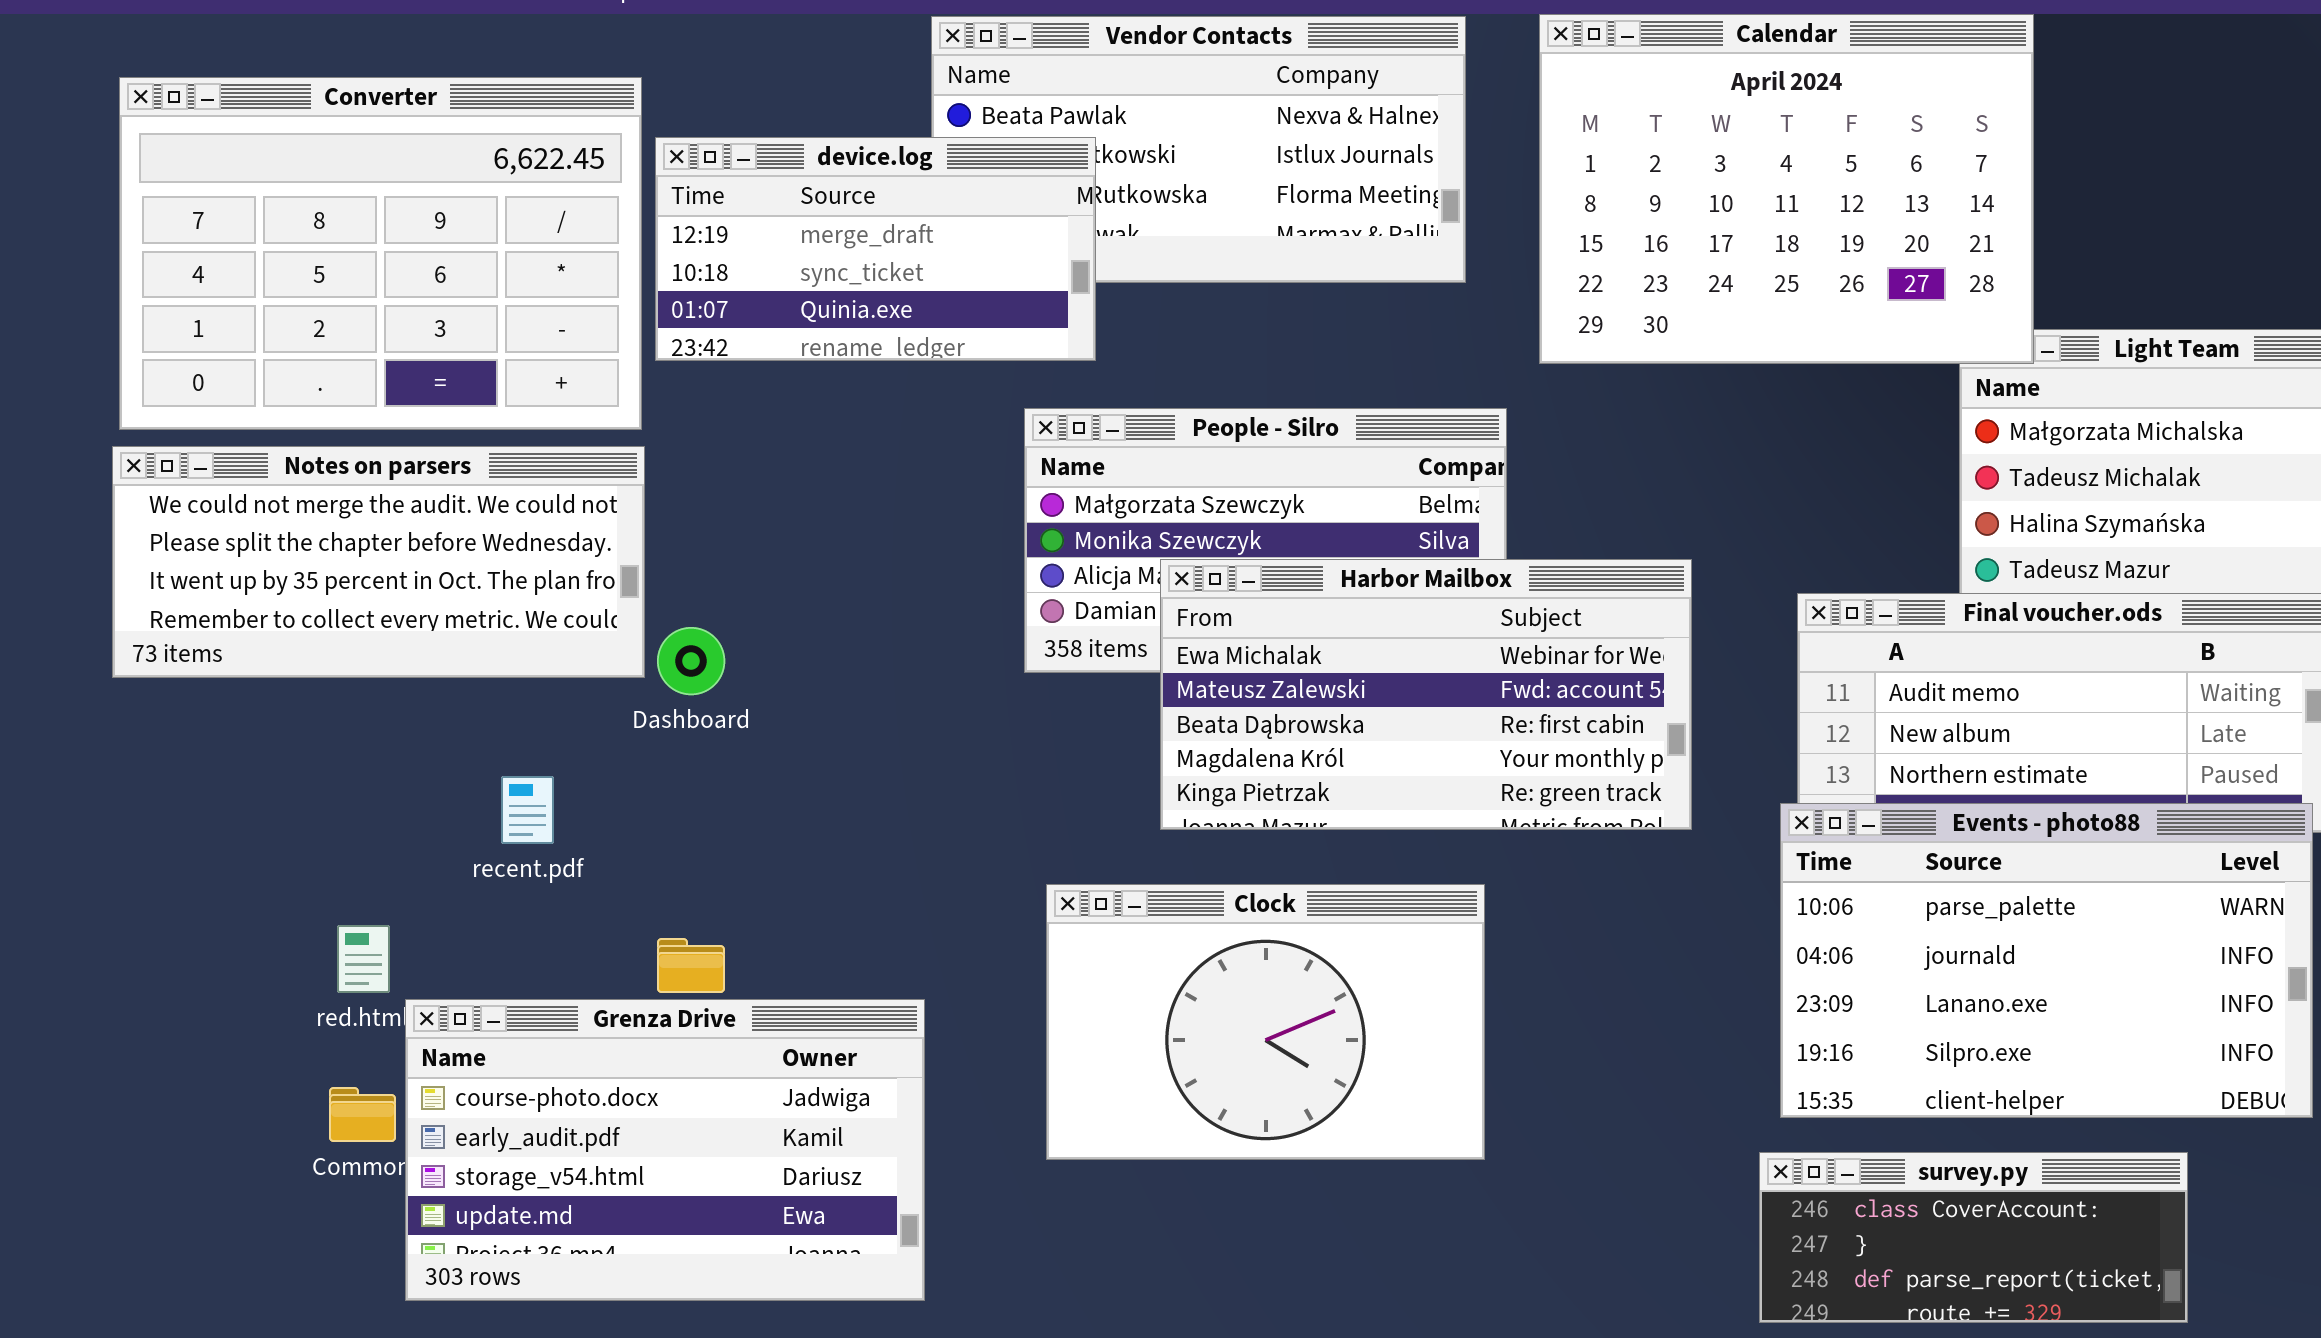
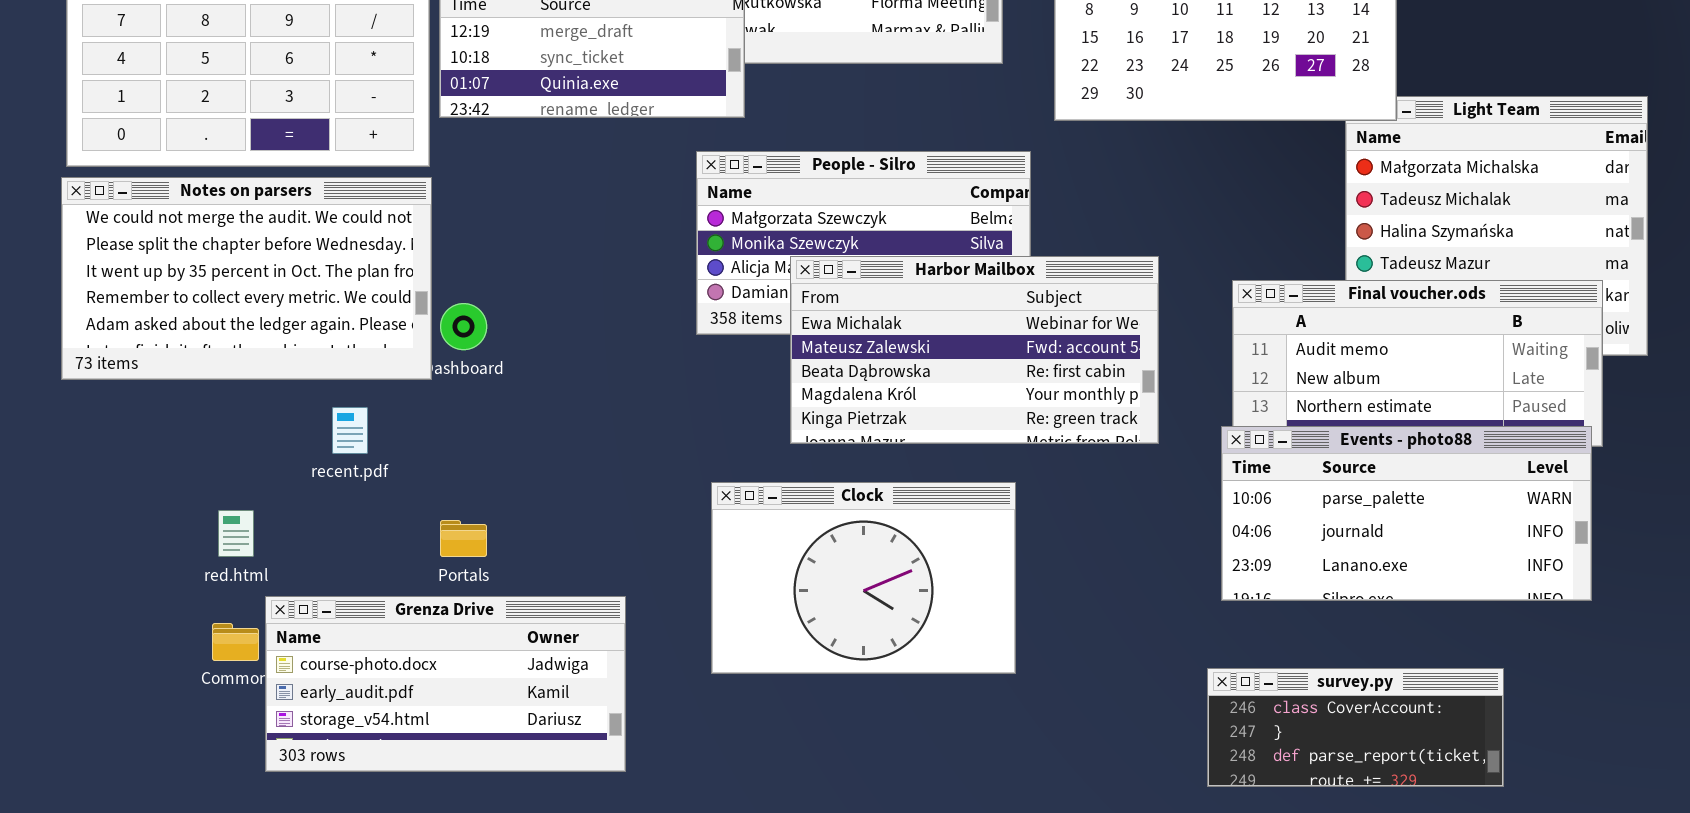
Notes on parsers: [112,446,645,678] -> [61,177,432,380], resized
Events - photo88: [1780,803,2313,1118] -> [1221,426,1592,601], resized
Grenza Drive: [405,999,925,1301] -> [265,596,626,772], resized

